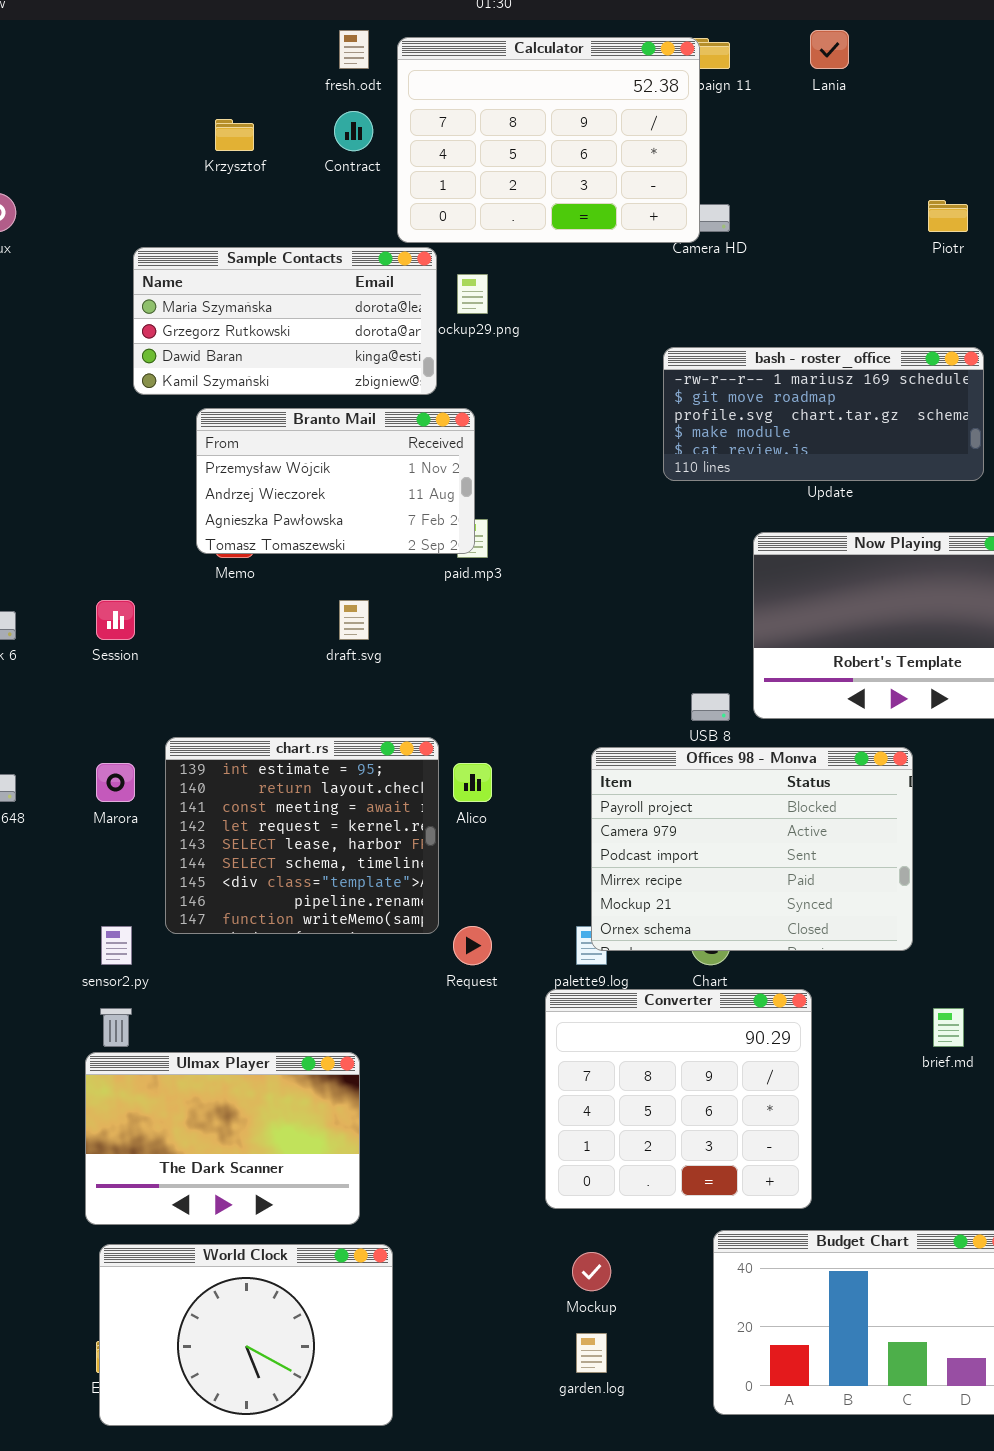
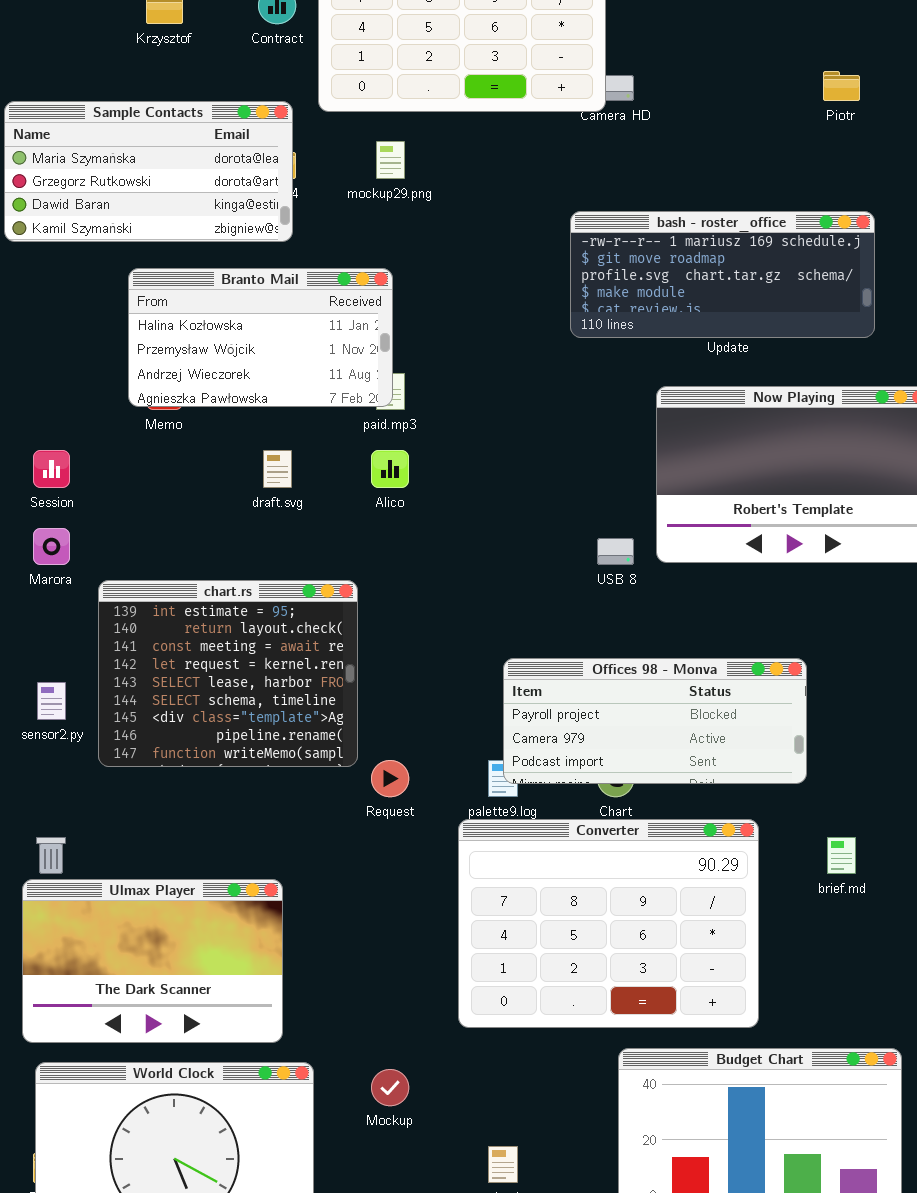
Sample Contacts: [133,247,437,395] -> [4,101,293,242], moved
Branto Mail: [196,408,475,554] -> [128,268,393,407], scrolled up 1 row
Offices 98 - Monva: [591,747,913,951] -> [503,658,807,784], resized
Marora: [96,763,135,802] -> [33,528,70,565], moved
Alico: [453,763,492,802] -> [371,450,409,488], moved
sensor2.py: [101,926,132,965] -> [37,682,66,720], moved
Converter: [545,989,812,1209] -> [458,819,759,1028], resized
Mockup: [572,1252,611,1291] -> [371,1069,409,1106], moved

